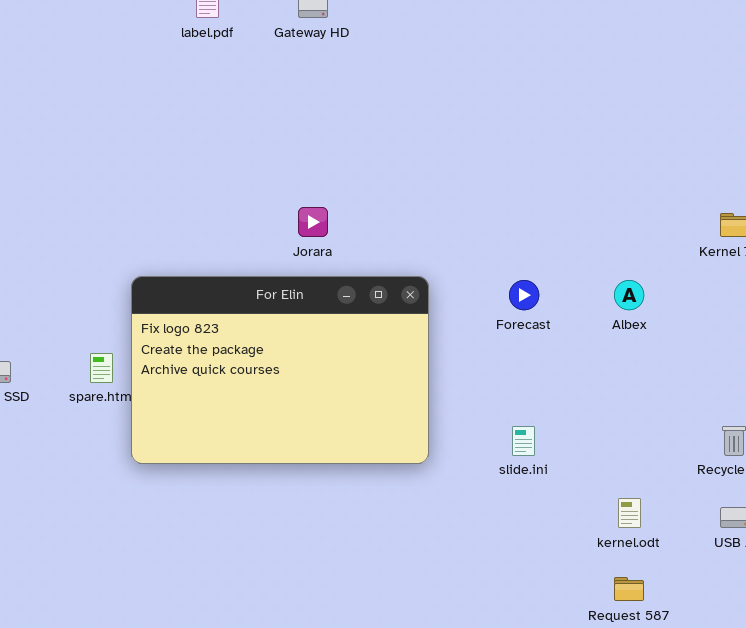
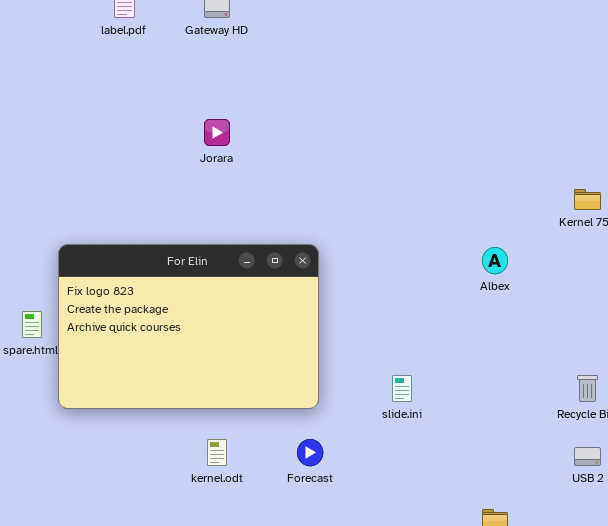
Jorara: [298,207,328,237] -> [204,119,230,146], moved
Forecast: [509,280,539,310] -> [297,439,323,466], moved
kernel.odt: [618,498,641,528] -> [207,439,227,466], moved

